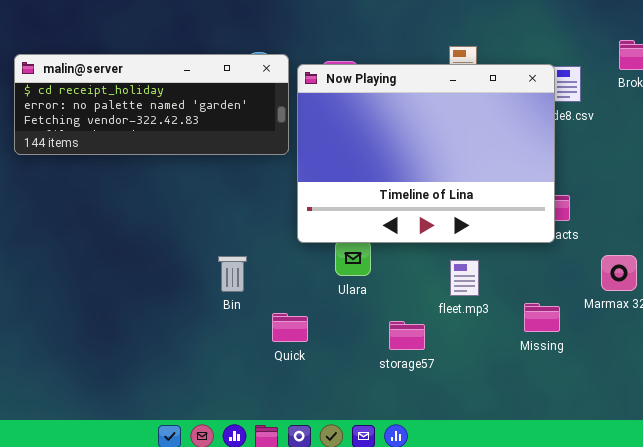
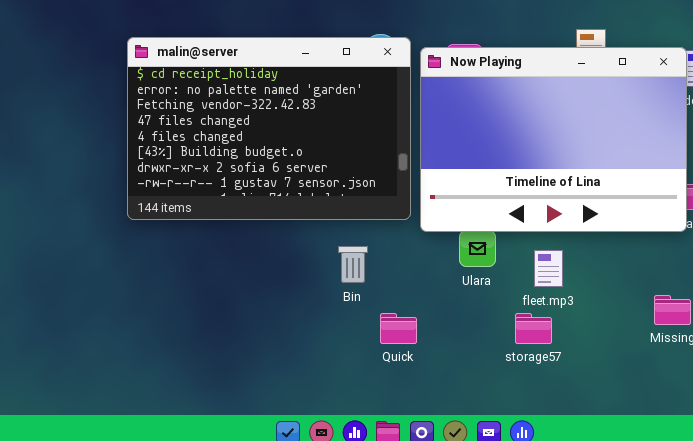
malin@server: [14,54,289,155] -> [127,37,411,220], resized
fleet.mp3: [450,260,479,296] -> [534,250,563,287], moved
Quick: [272,313,308,342] -> [380,313,417,344], moved

